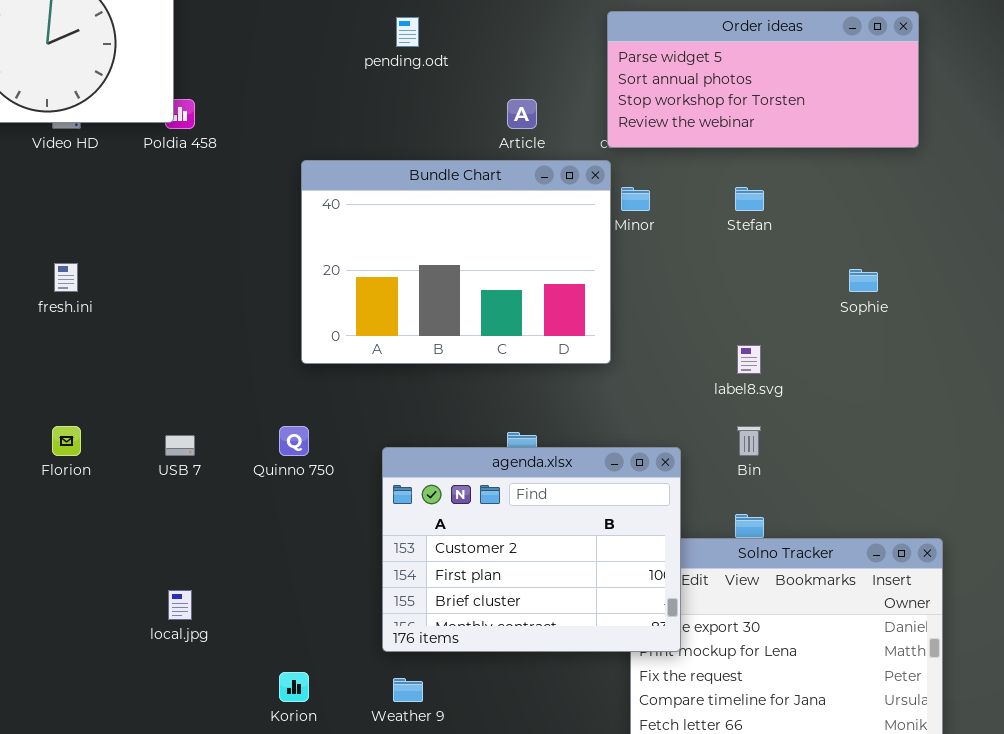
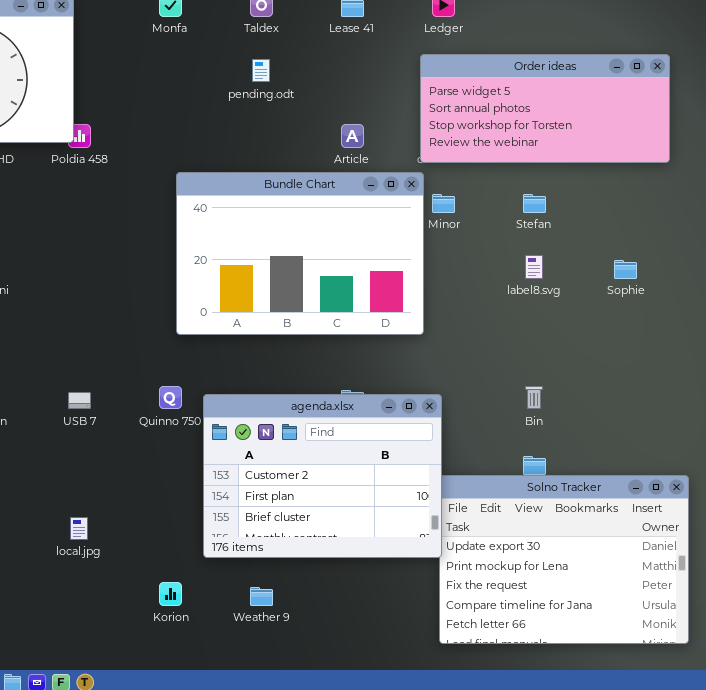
label8.svg: [737,345,761,374] -> [525,255,543,279], moved
agenda.xlsx: [382,447,681,652] -> [203,394,442,558], moved

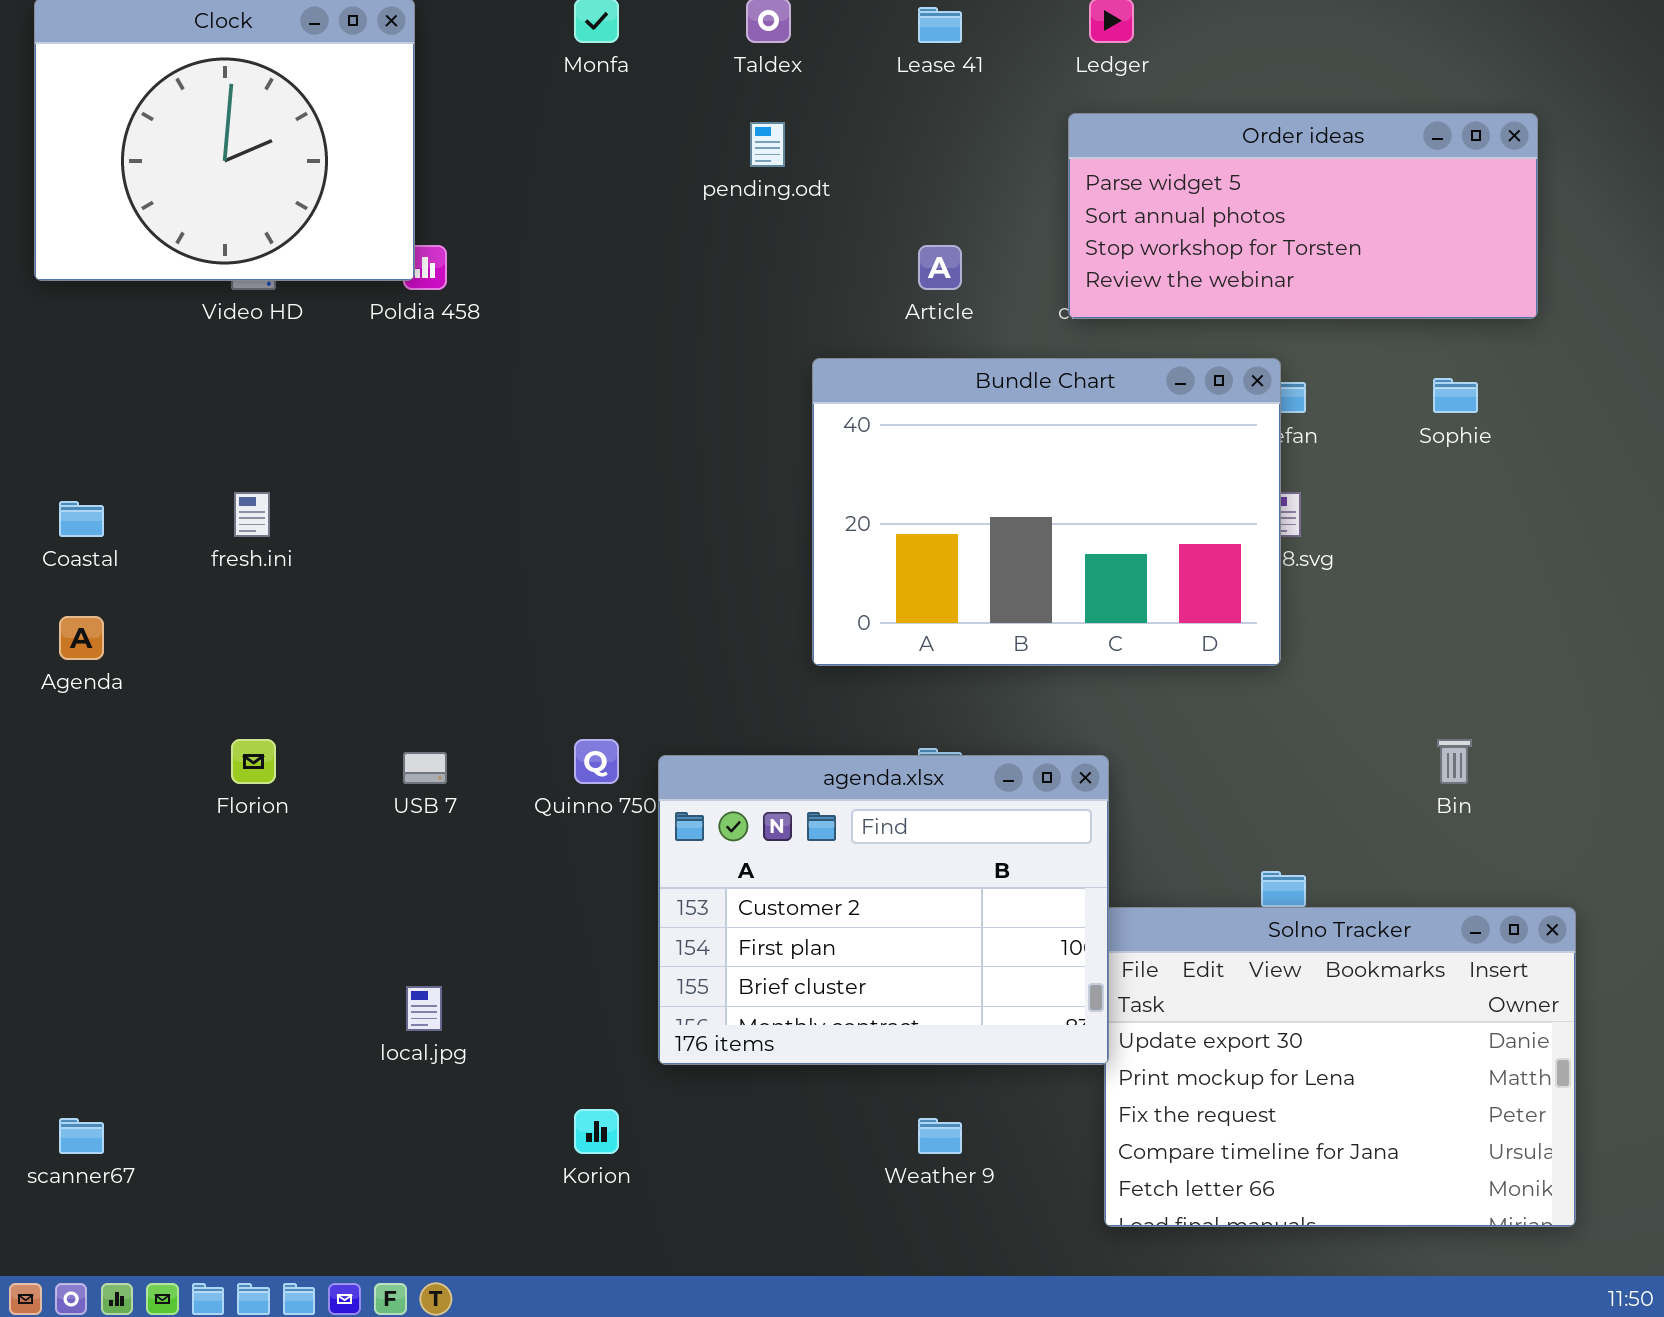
Bundle Chart: [176,172,424,335] -> [812,358,1281,666], moved
Sophie: [614,260,637,279] -> [1433,378,1478,413], moved
Bin: [525,386,543,409] -> [1437,739,1472,784], moved
Weather 9: [250,587,273,606] -> [918,1118,962,1154], moved

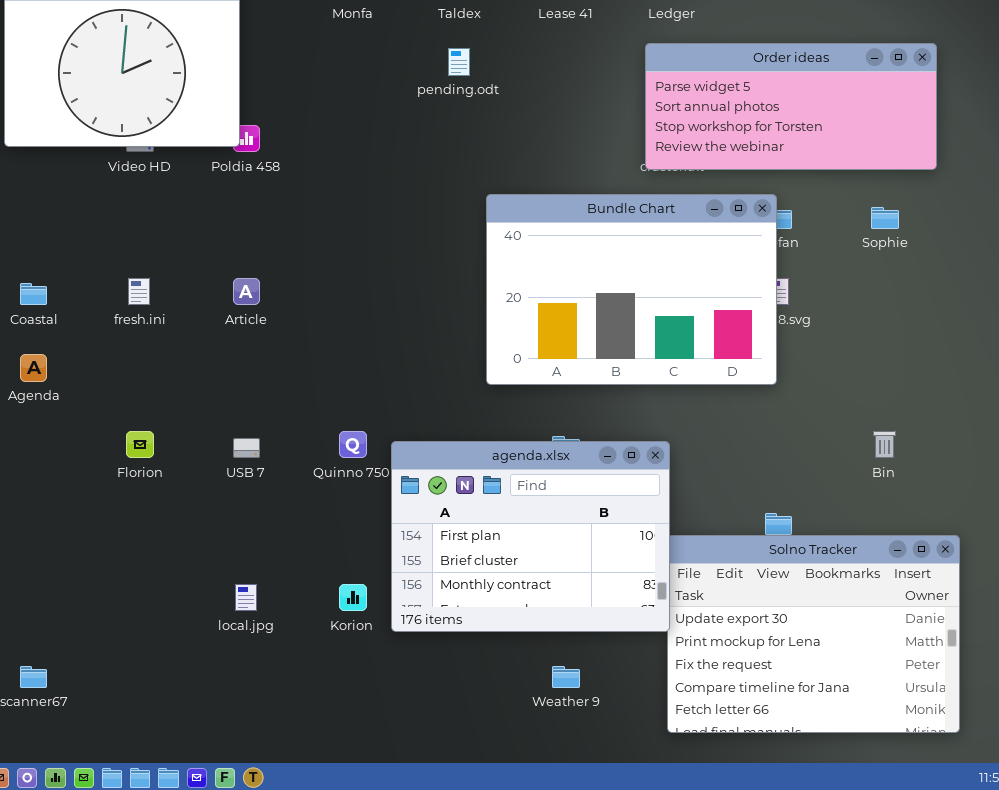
Article: [918,245,962,290] -> [233,278,260,305], moved
agenda.xlsx: [658,755,1109,1065] -> [391,441,670,632], scrolled down 1 row
Korion: [574,1109,619,1154] -> [339,584,367,611], moved

